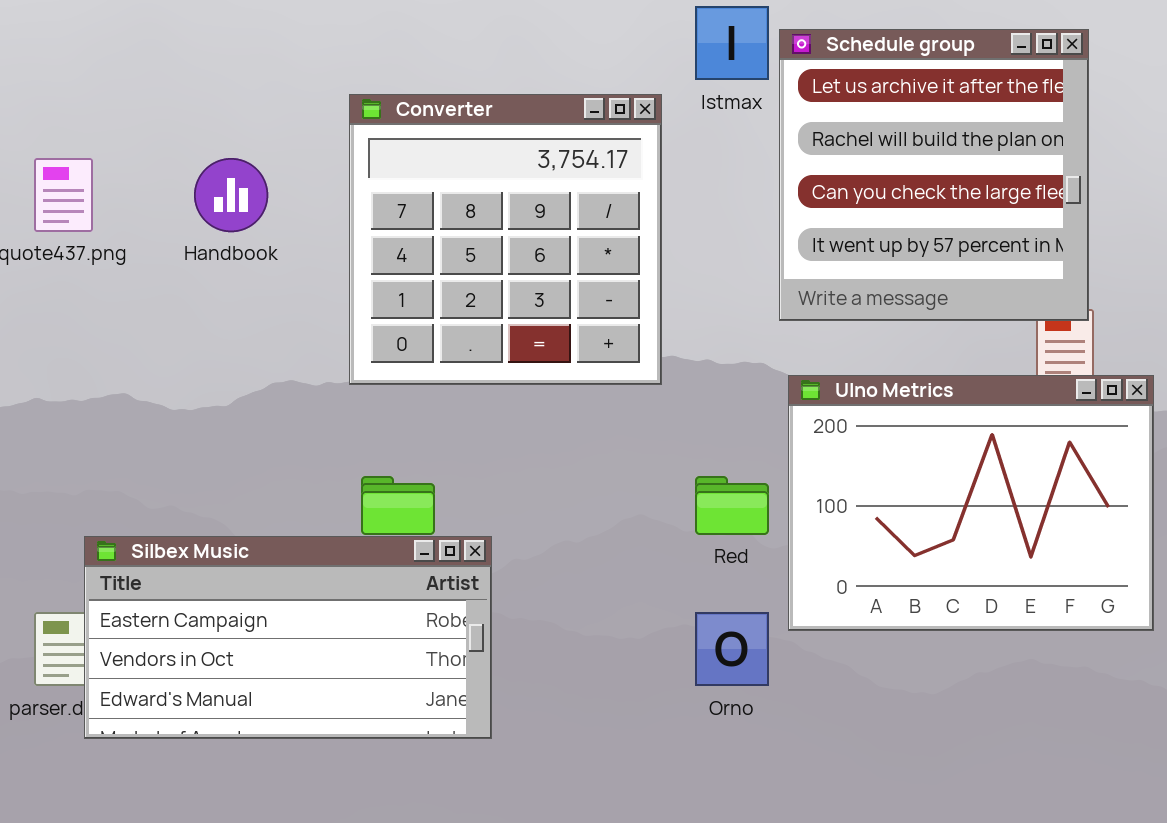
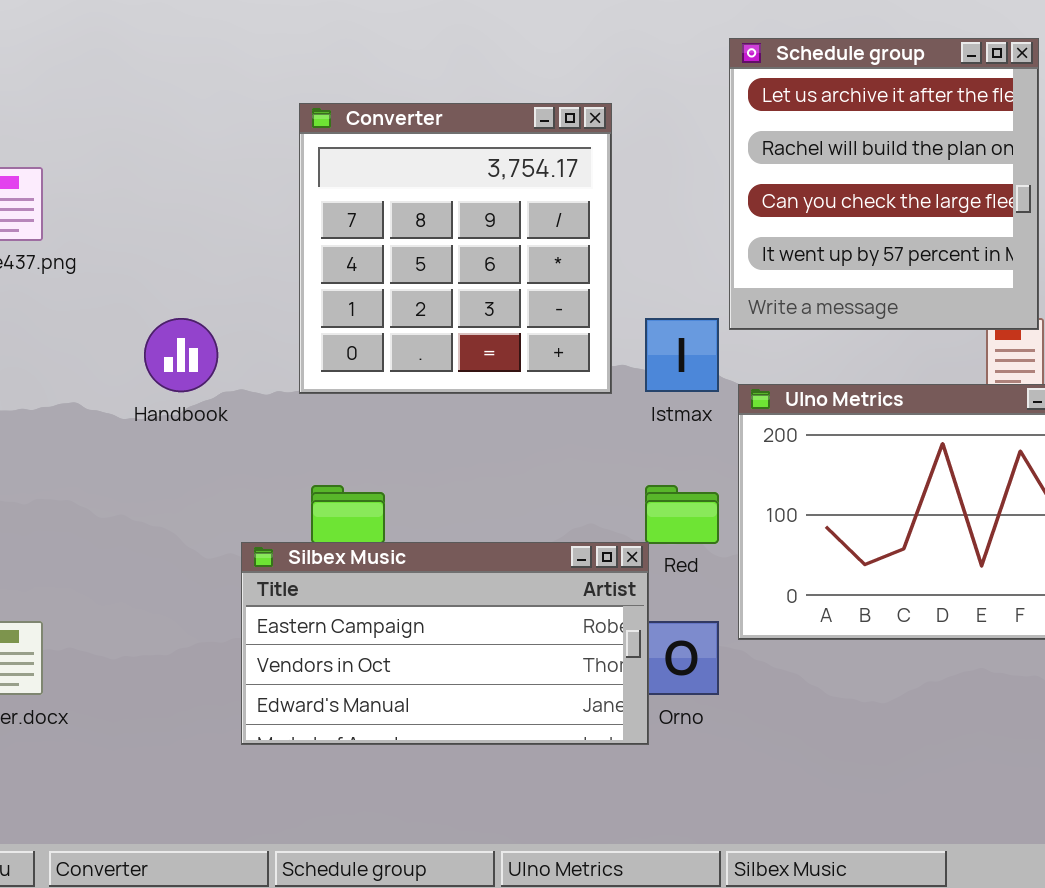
Istmax: [695,6,769,80] -> [645,318,719,392], moved
Handbook: [194,158,268,232] -> [144,318,218,392], moved
Silbex Music: [84,536,492,739] -> [241,542,649,745], moved

